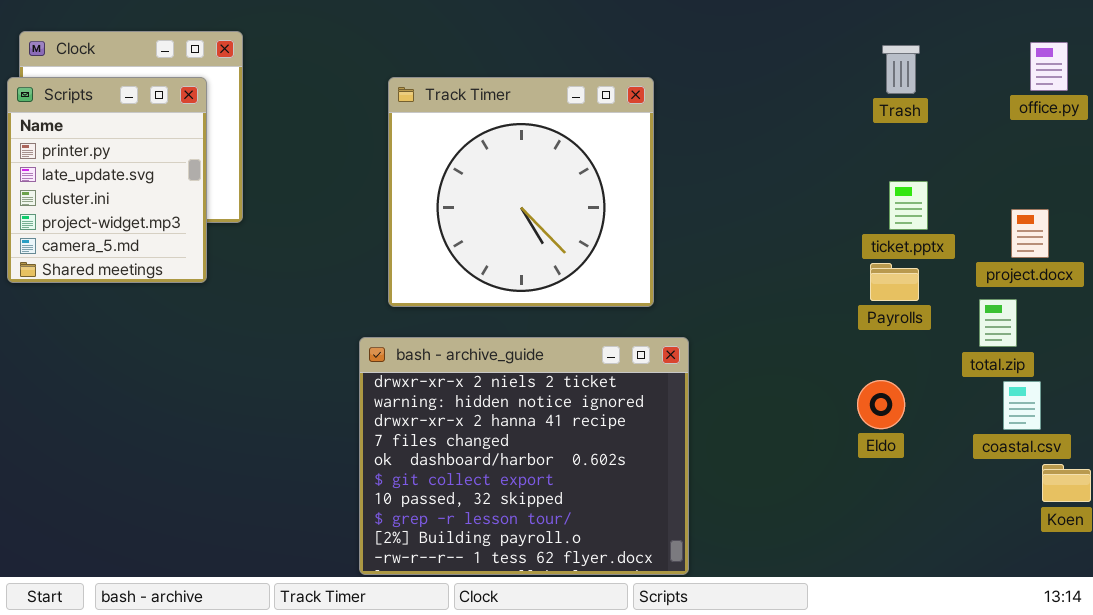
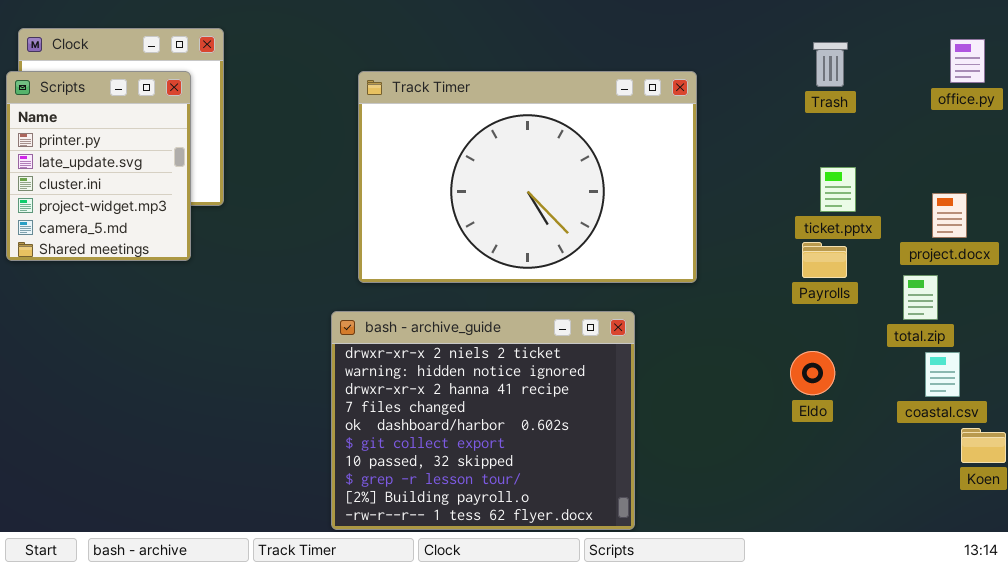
Track Timer: [388,77,654,307] -> [358,71,697,283], resized

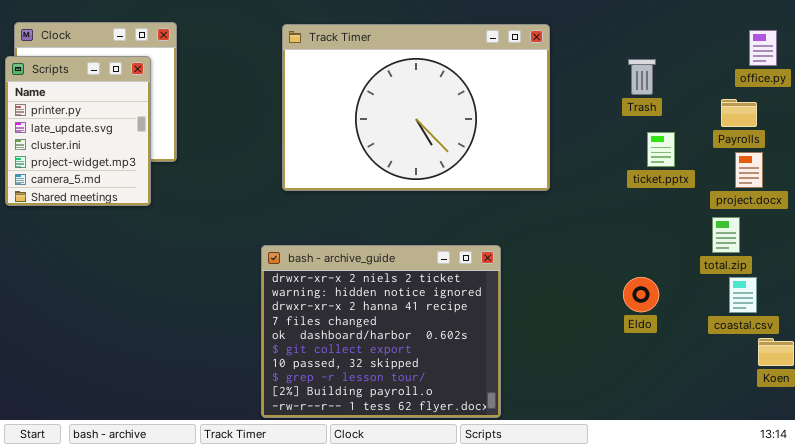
Trash: [813,42,848,87] -> [628,59,656,95], moved
Track Timer: [358,71,697,283] -> [282,24,550,191], moved
Payrolls: [802,242,847,278] -> [721,99,757,127], moved

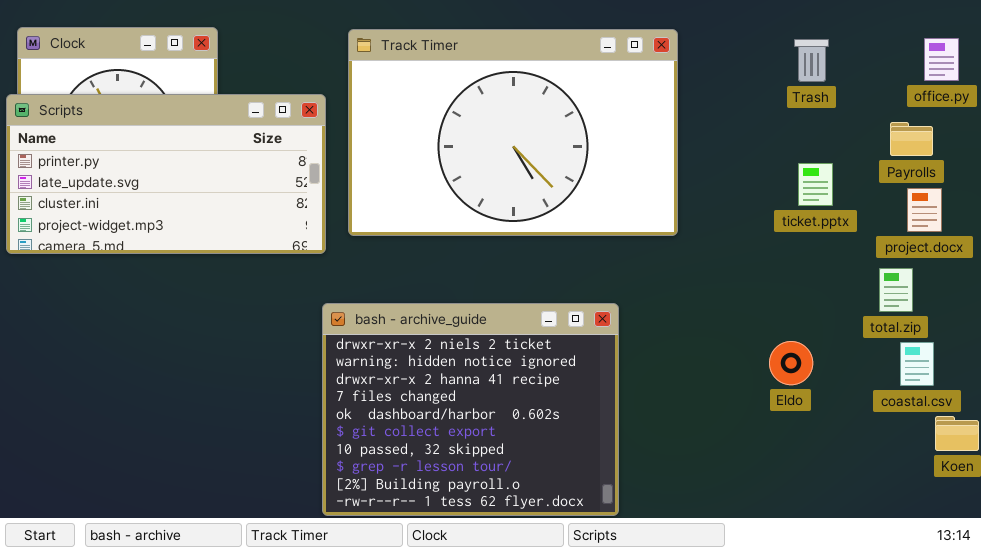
Scripts: [5,56,151,206] -> [6,94,326,254], resized
Trash: [628,59,656,95] -> [794,39,829,82], moved

